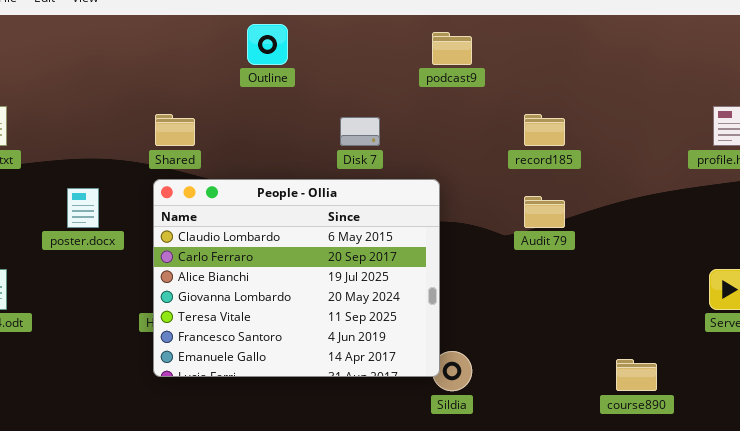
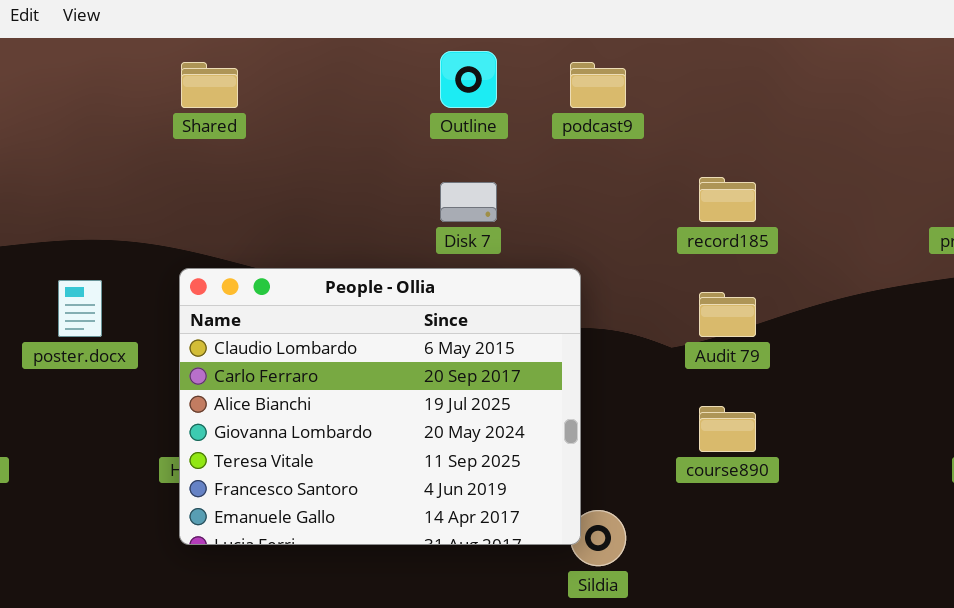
Outline: [247,24,288,65] -> [440,51,497,108], moved
Shared: [155,114,195,146] -> [181,62,238,108], moved
course890: [616,359,657,391] -> [699,406,756,452], moved

